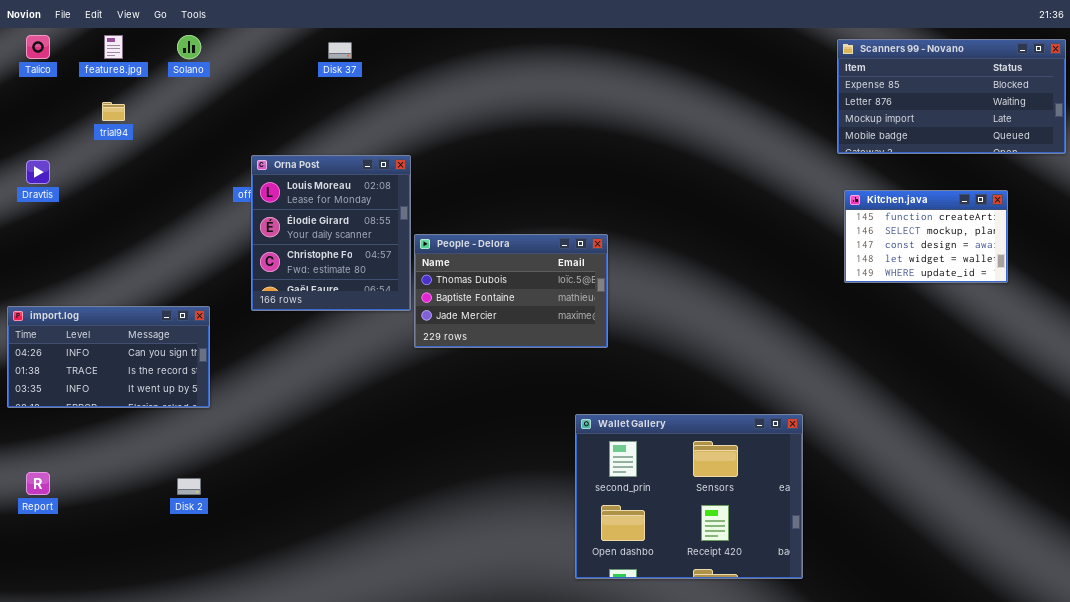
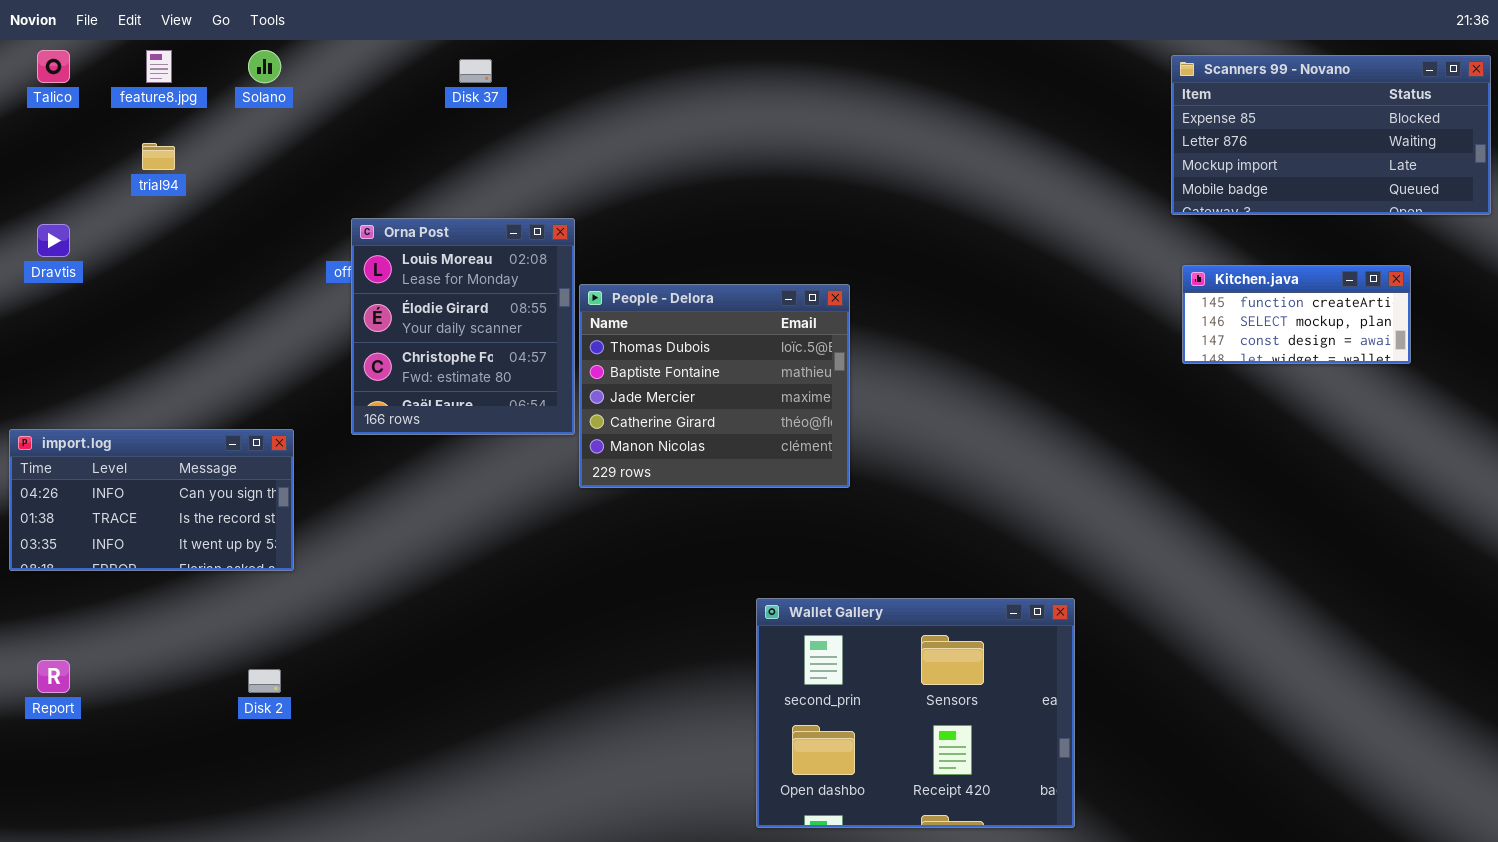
Kitchen.java: [844,190,1008,283] -> [1182,265,1411,364], resized
People - Delora: [414,234,608,348] -> [579,284,850,488], resized
Wallet Gallery: [575,414,803,579] -> [756,598,1075,828], moved

